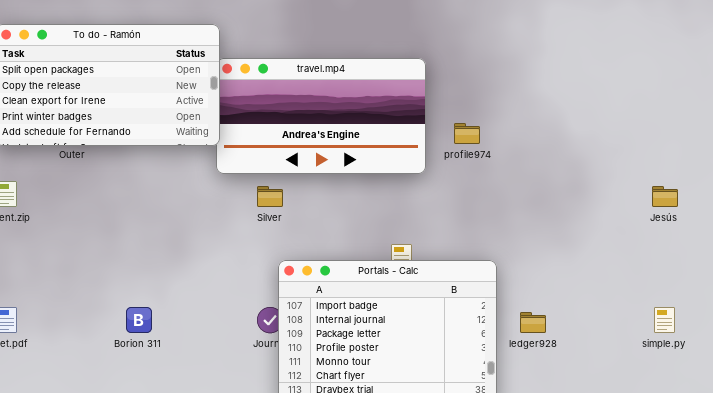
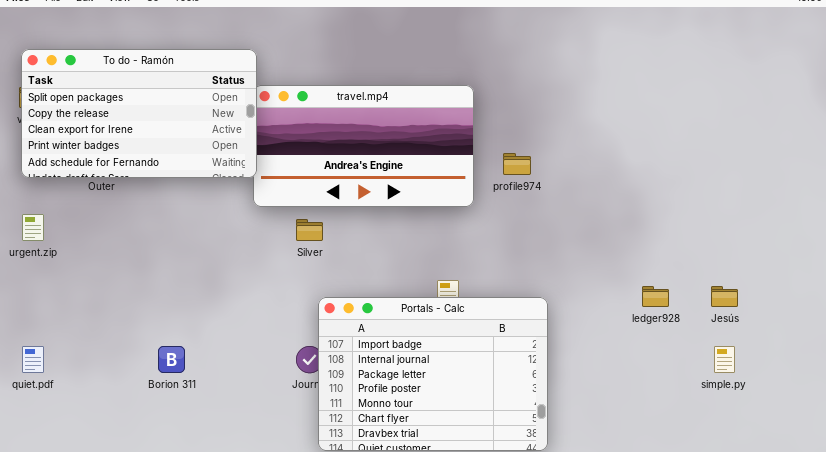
Jesús: [652,186,678,207] -> [711,286,738,307], moved
ledger928: [520,312,546,333] -> [642,286,669,307], moved

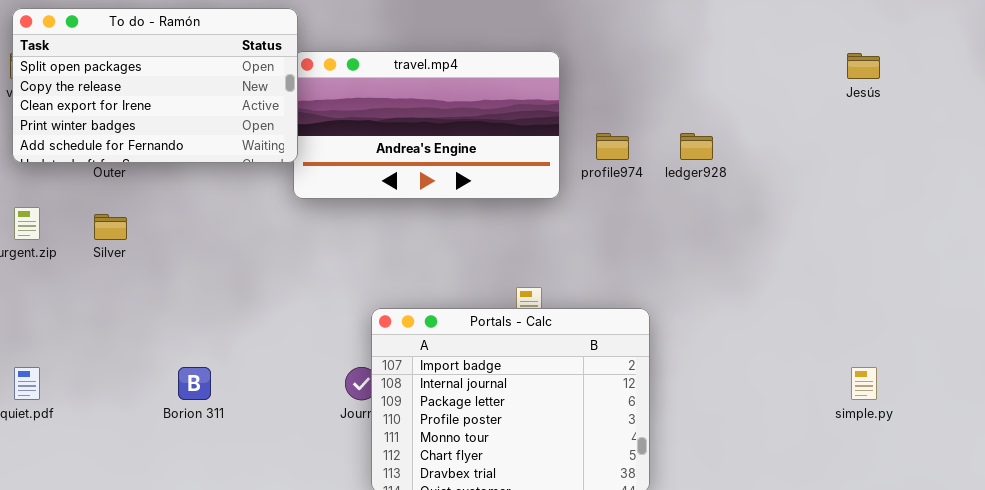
Silver: [296,219,323,241] -> [94,214,127,240], moved
ledger928: [642,286,669,307] -> [680,133,713,160], moved
Jesús: [711,286,738,307] -> [847,53,880,79], moved

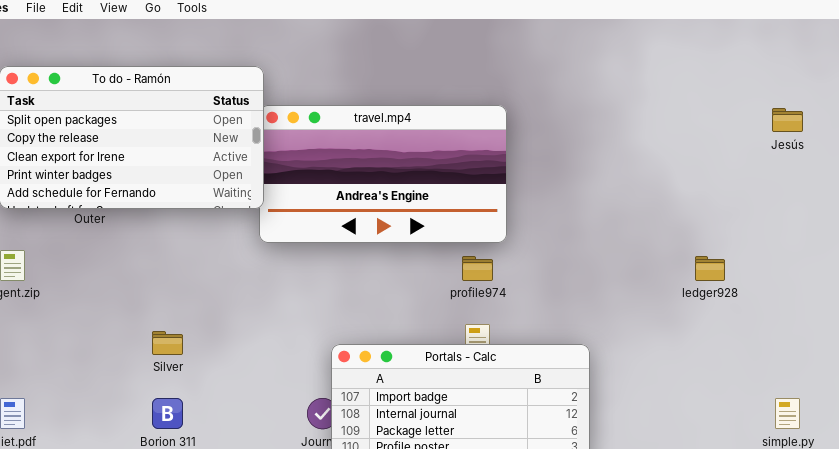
profile974: [596,133,629,160] -> [462,256,493,281], moved
ledger928: [680,133,713,160] -> [695,256,725,281], moved
Silver: [94,214,127,240] -> [152,331,183,355], moved

